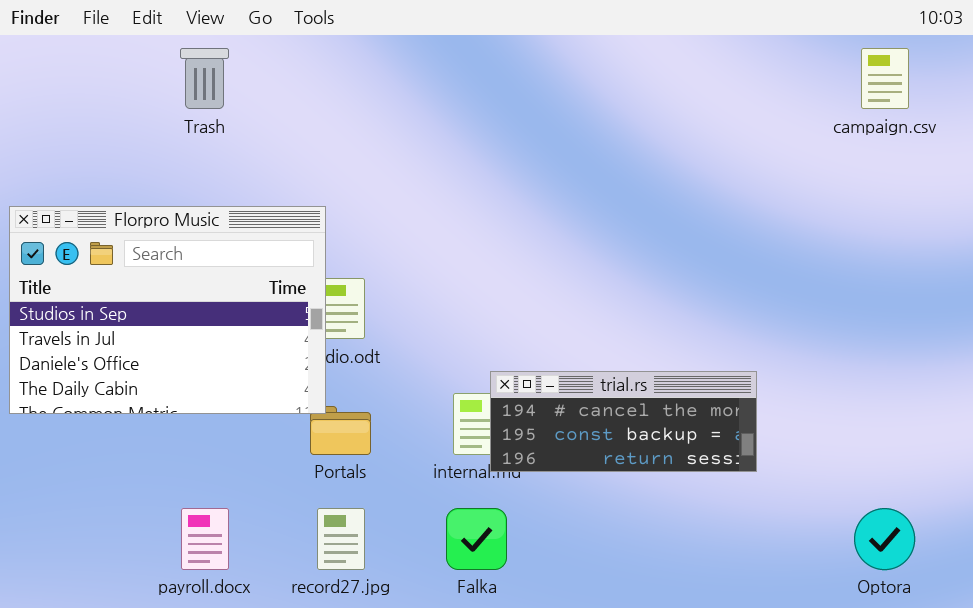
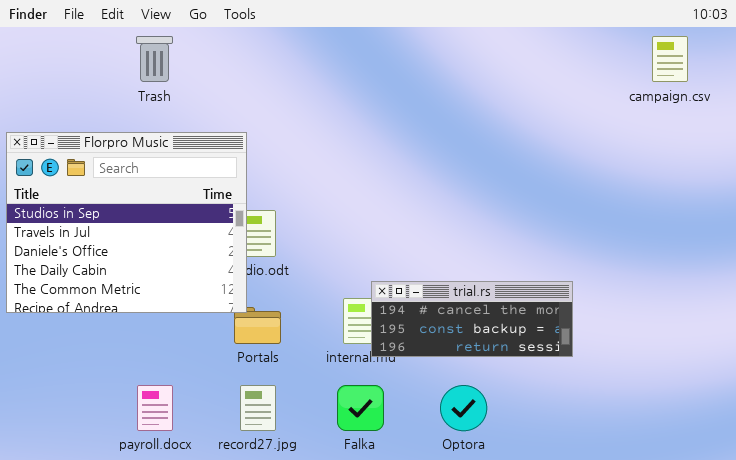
Florpro Music: [9,206,326,414] -> [6,132,247,313], resized
Optora: [854,508,915,570] -> [440,385,487,431], moved

